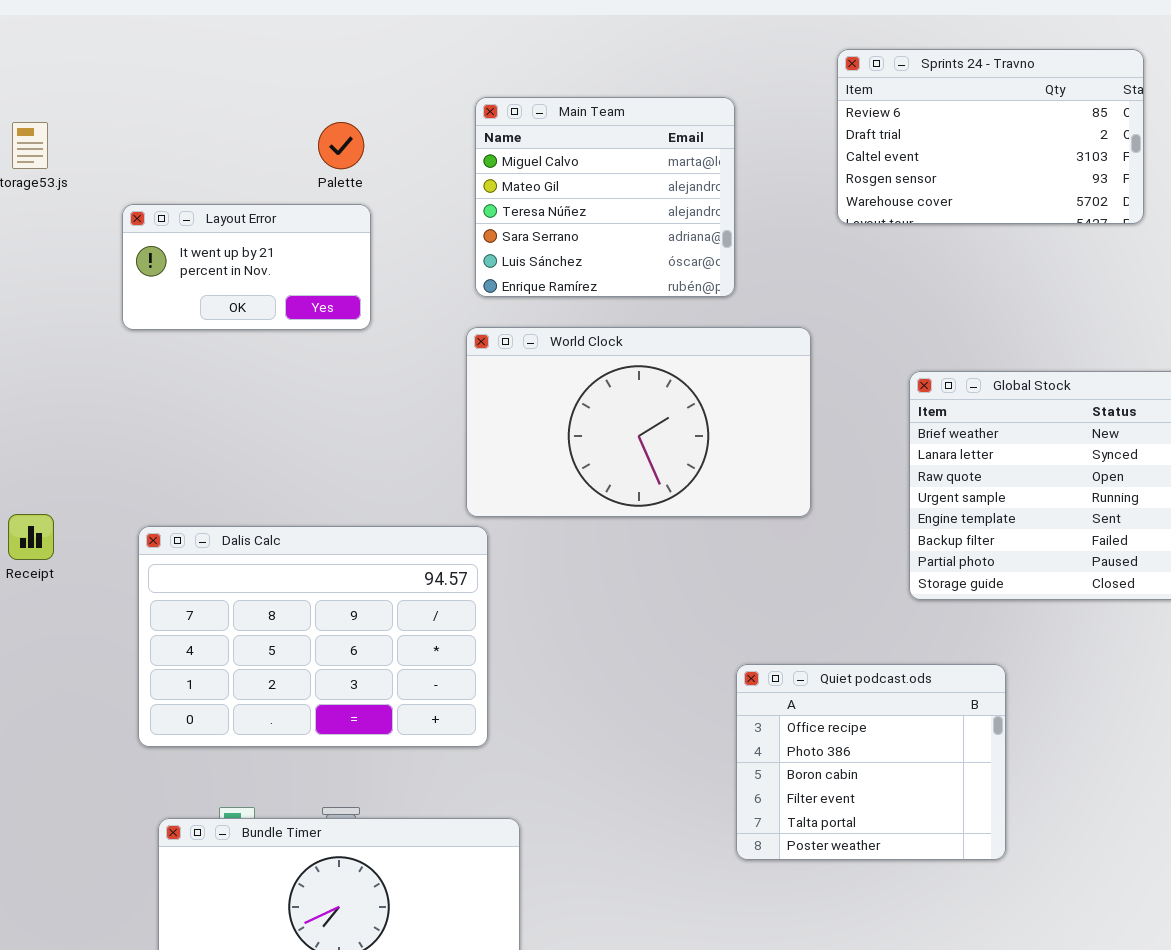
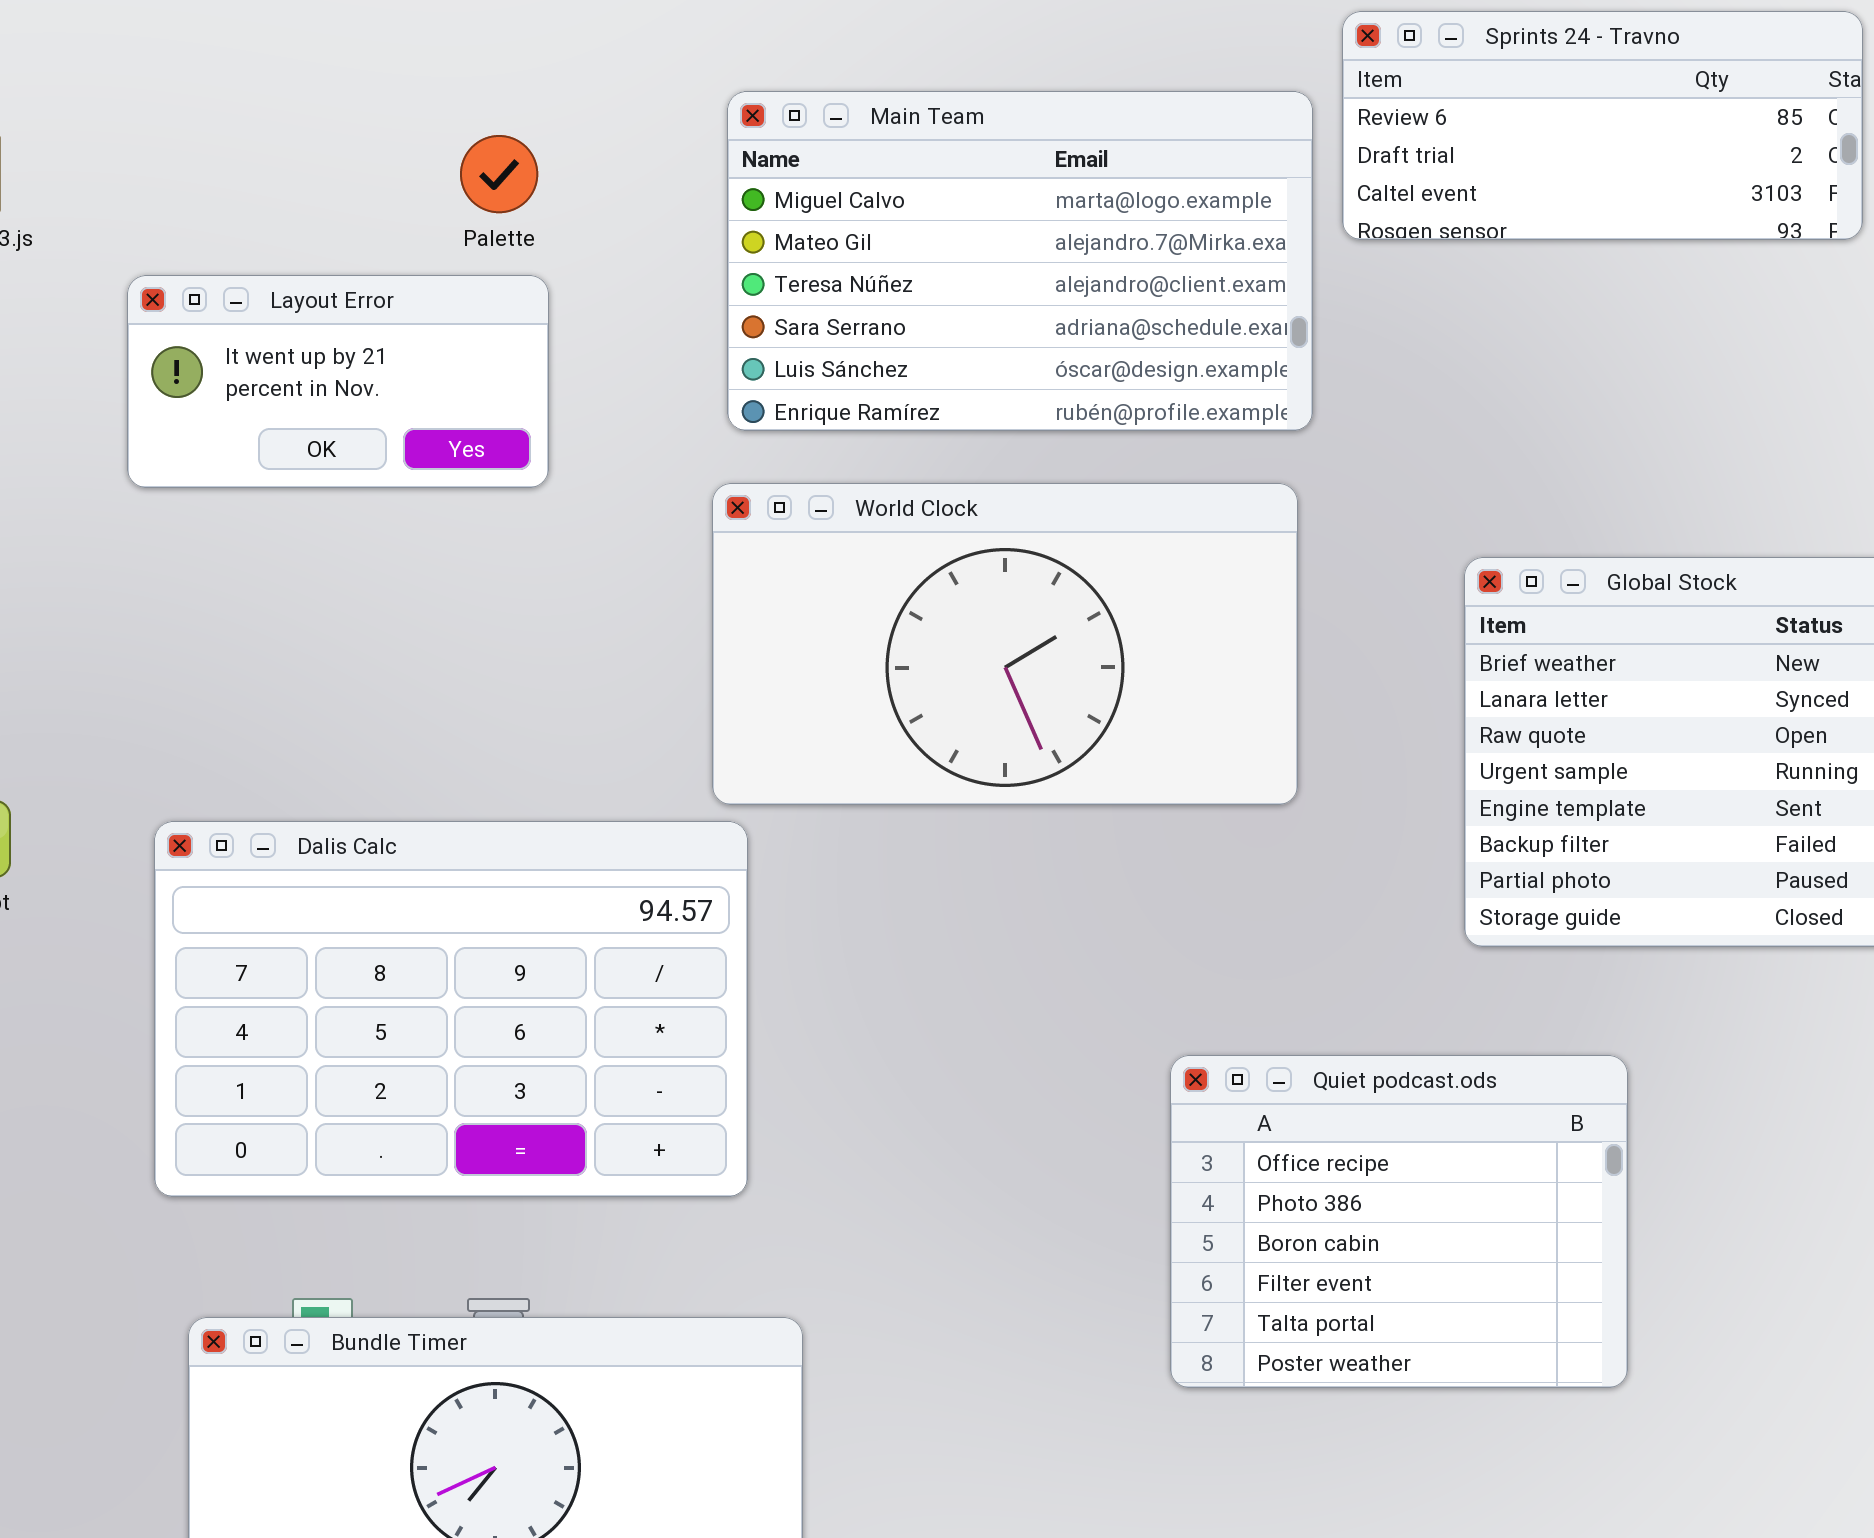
Sprints 24 - Travno: [837,49,1144,224] -> [1342,11,1863,240], resized
Main Team: [475,97,735,297] -> [727,91,1313,431], resized

